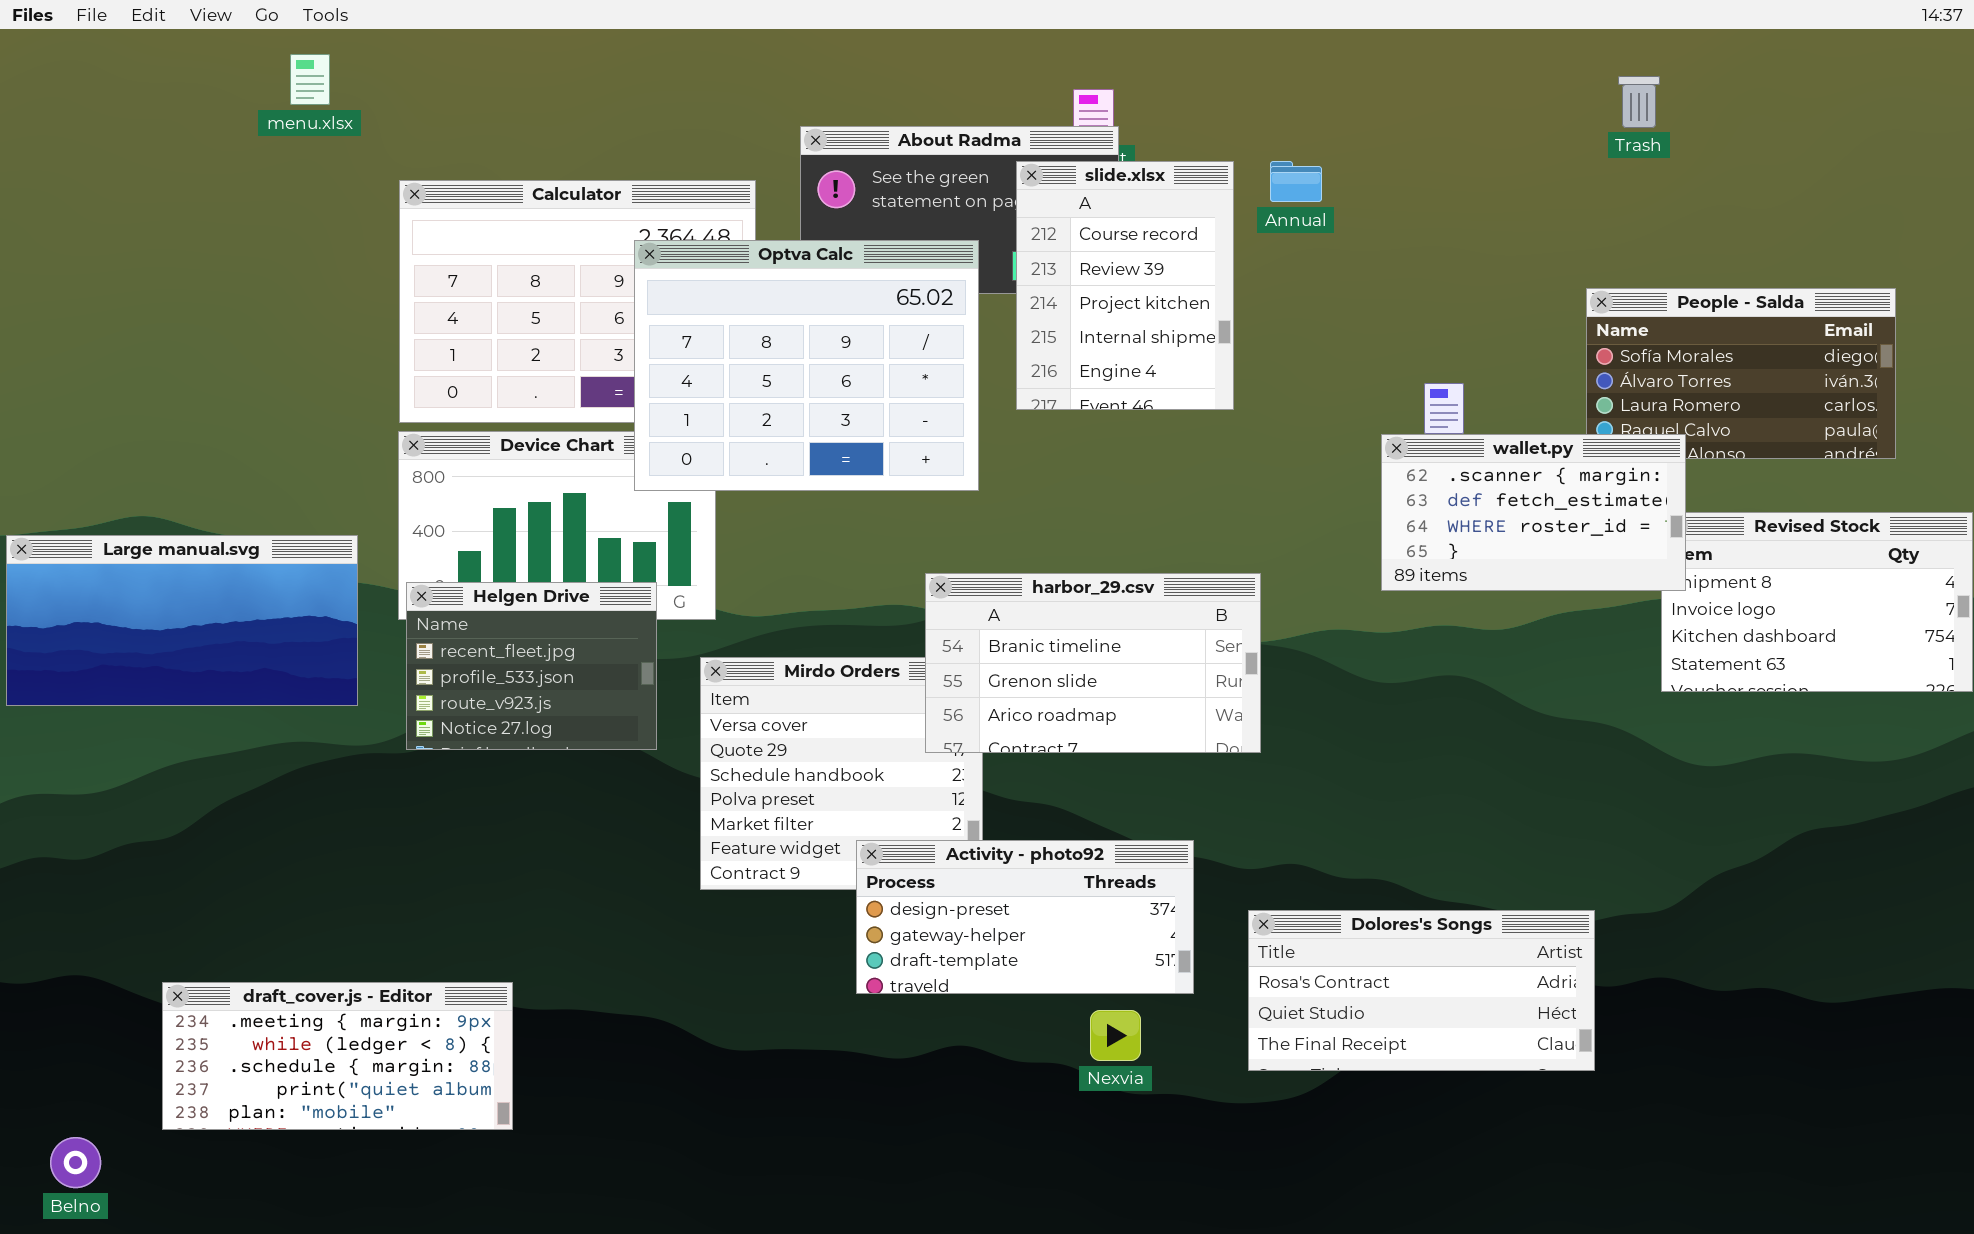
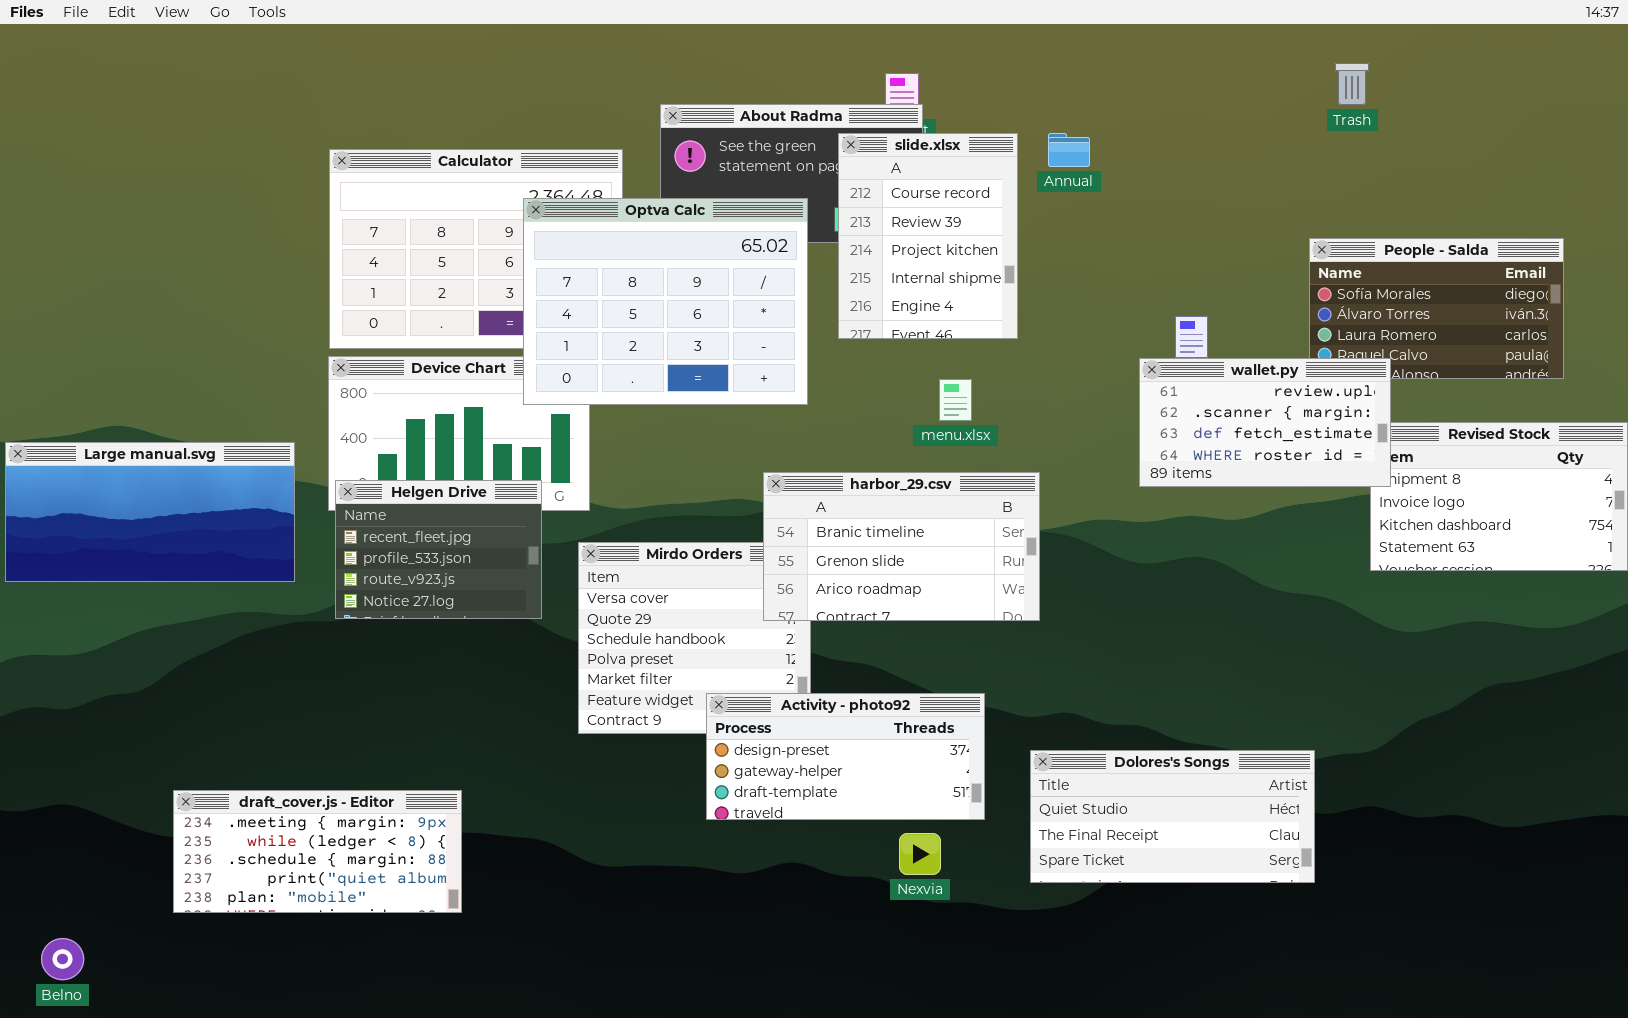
menu.xlsx: [290,54,330,105] -> [939,379,972,421], moved
wallet.py: [1381,434,1686,591] -> [1139,358,1391,487], scrolled up 1 row
Dolores's Songs: [1248,910,1595,1071] -> [1030,750,1315,883], scrolled down 1 row
draft_cover.js - Editor: [162,982,513,1130] -> [173,790,462,913], moved

